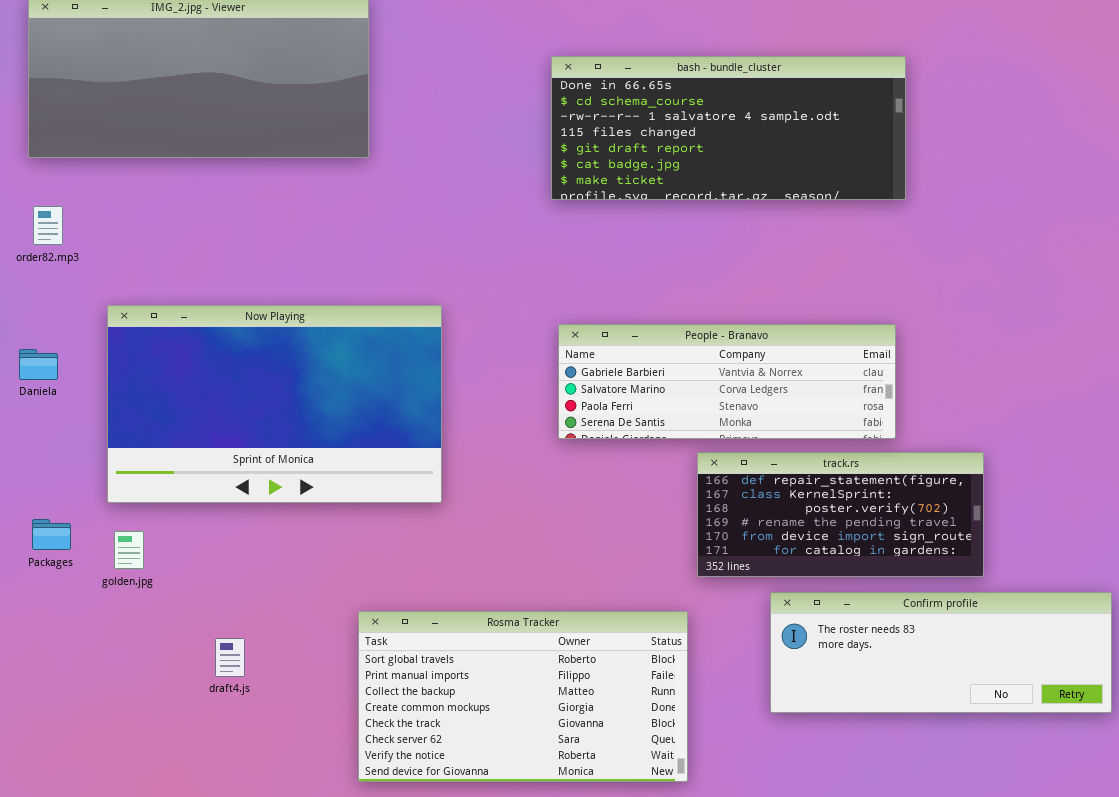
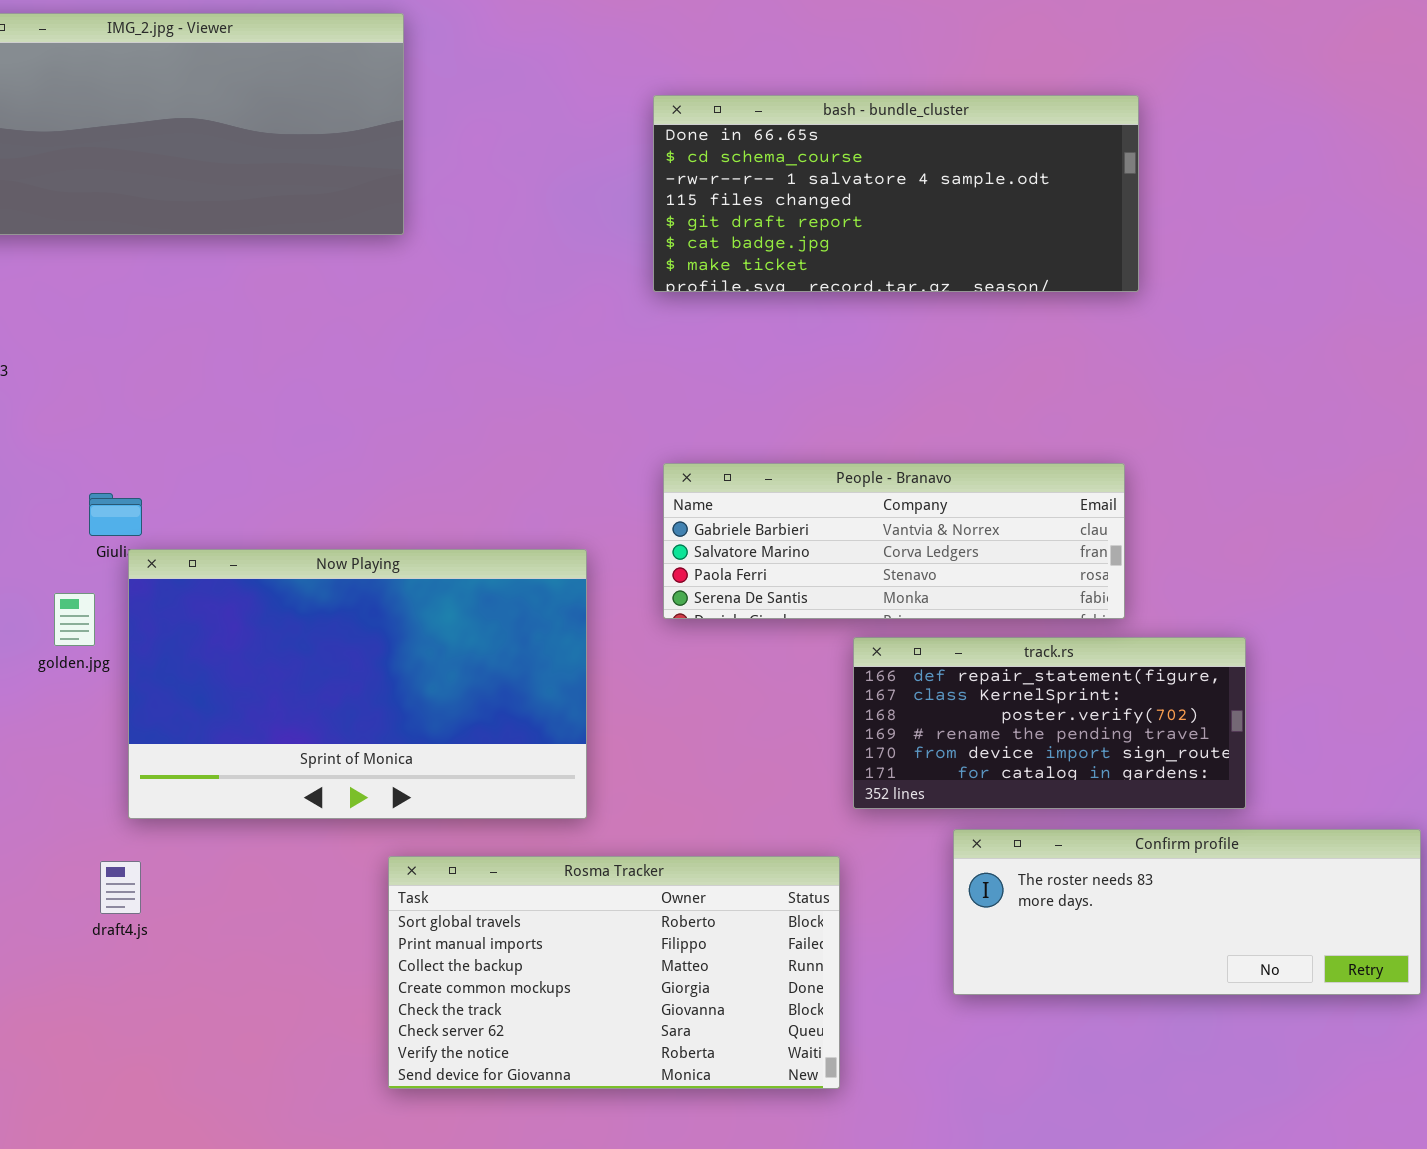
Now Playing: [107,305,442,503] -> [128,549,587,819], moved
golden.jpg: [114,531,144,569] -> [54,593,95,646], moved
draft4.js: [215,638,245,677] -> [100,861,141,914], moved

